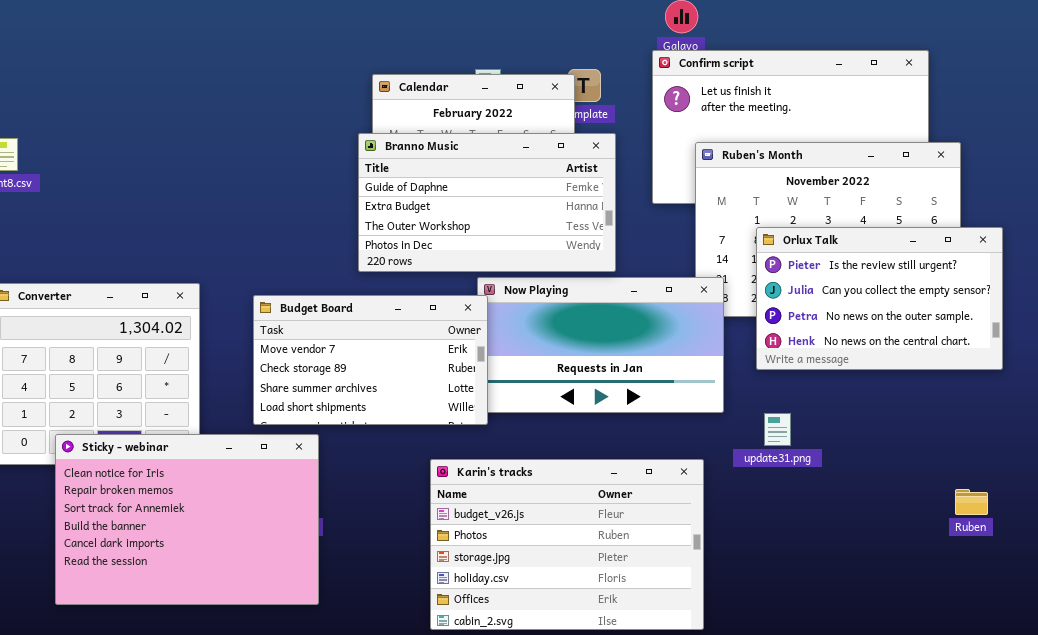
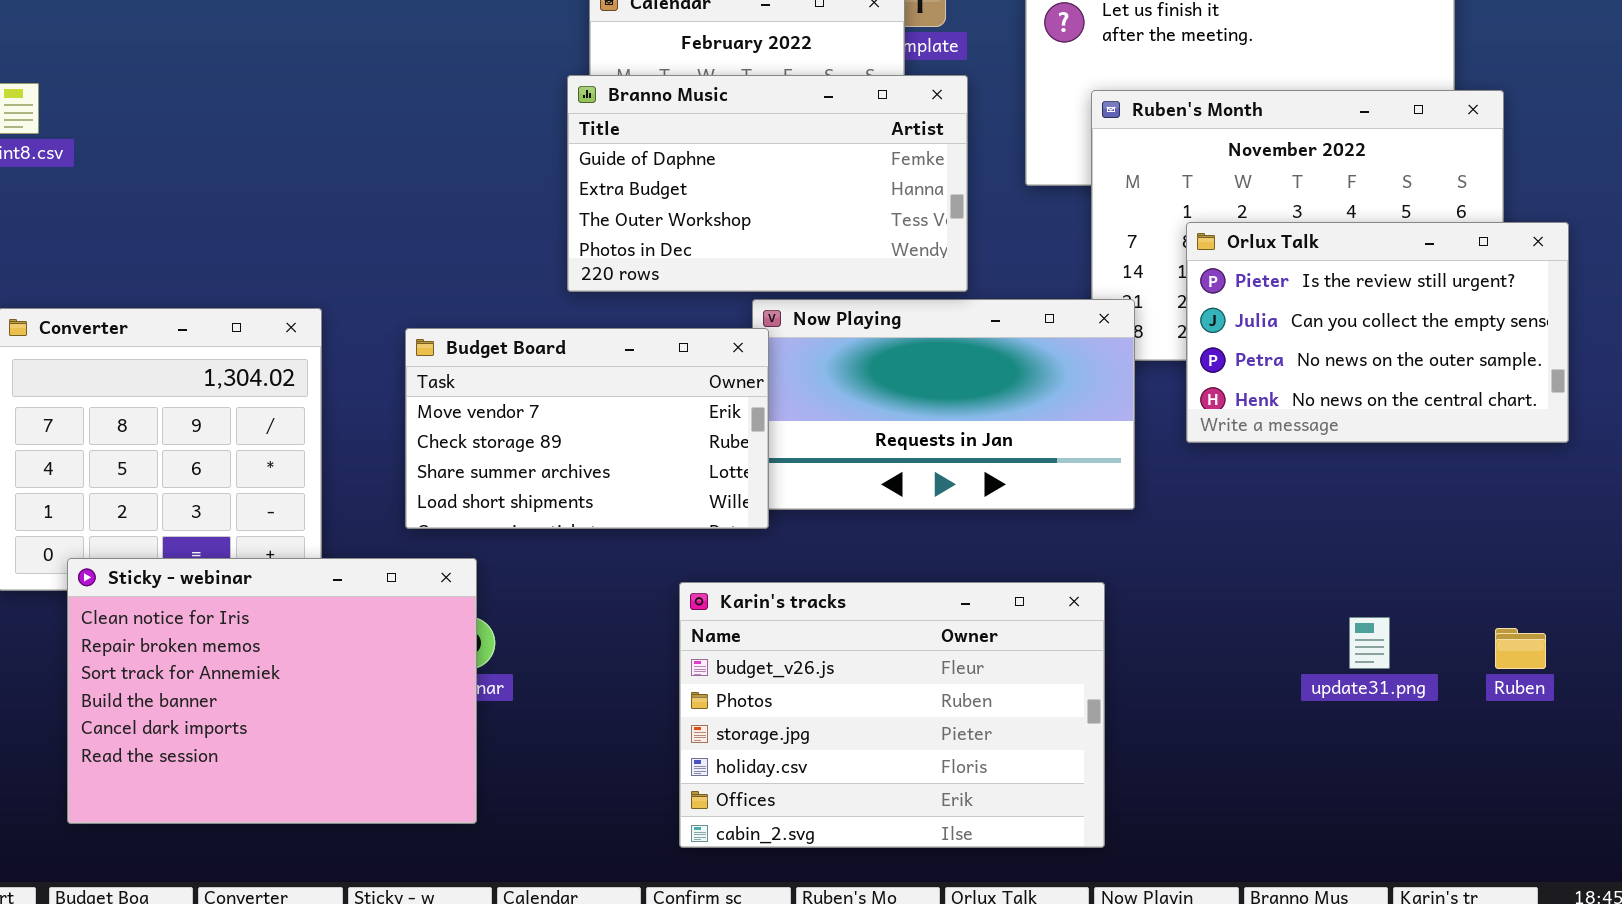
update31.png: [764,413,791,446] -> [1349,617,1390,669], moved
Sticky - webinar: [55,434,319,605] -> [67,558,477,824], moved

